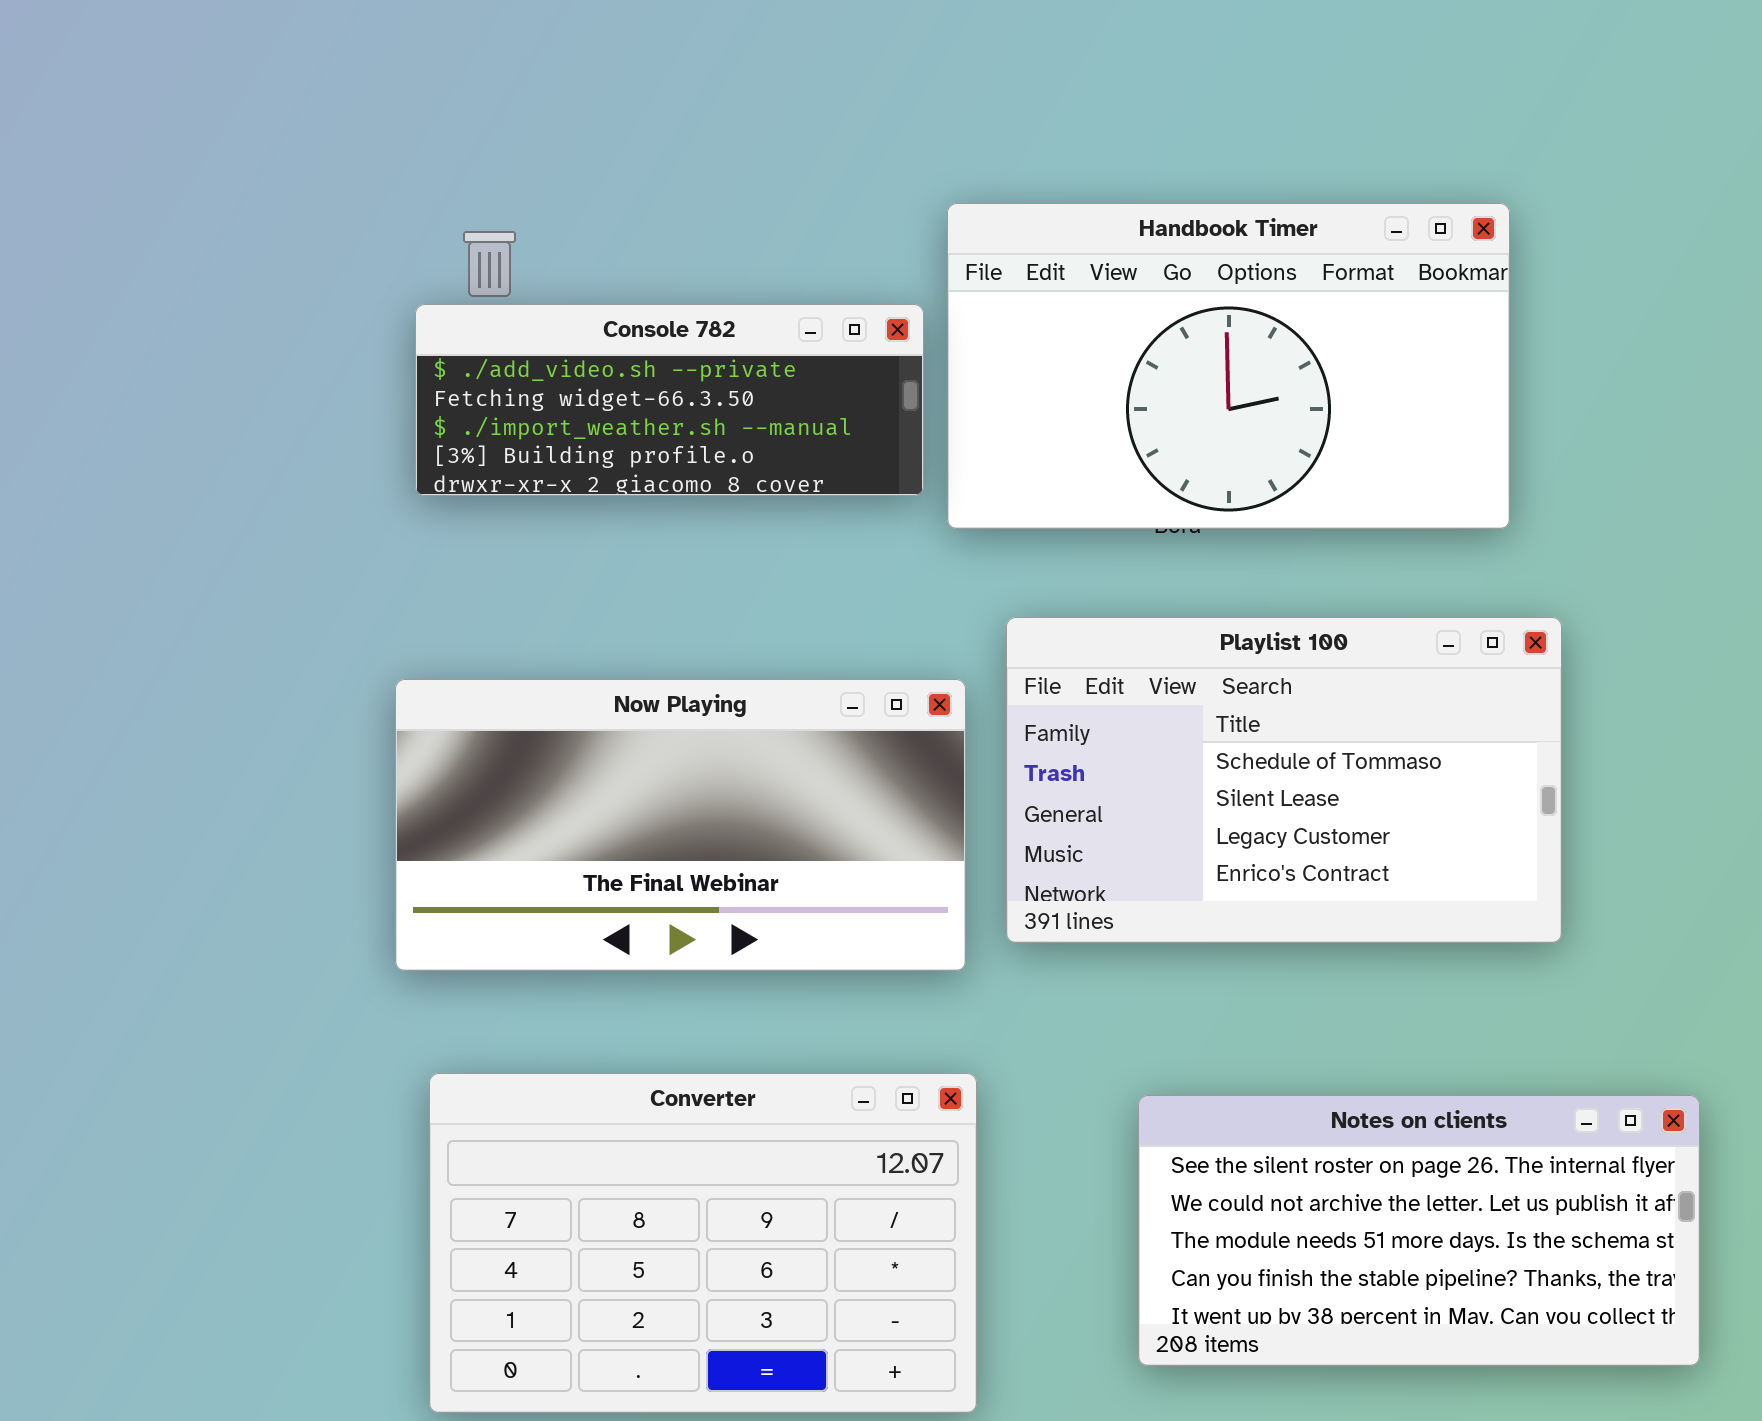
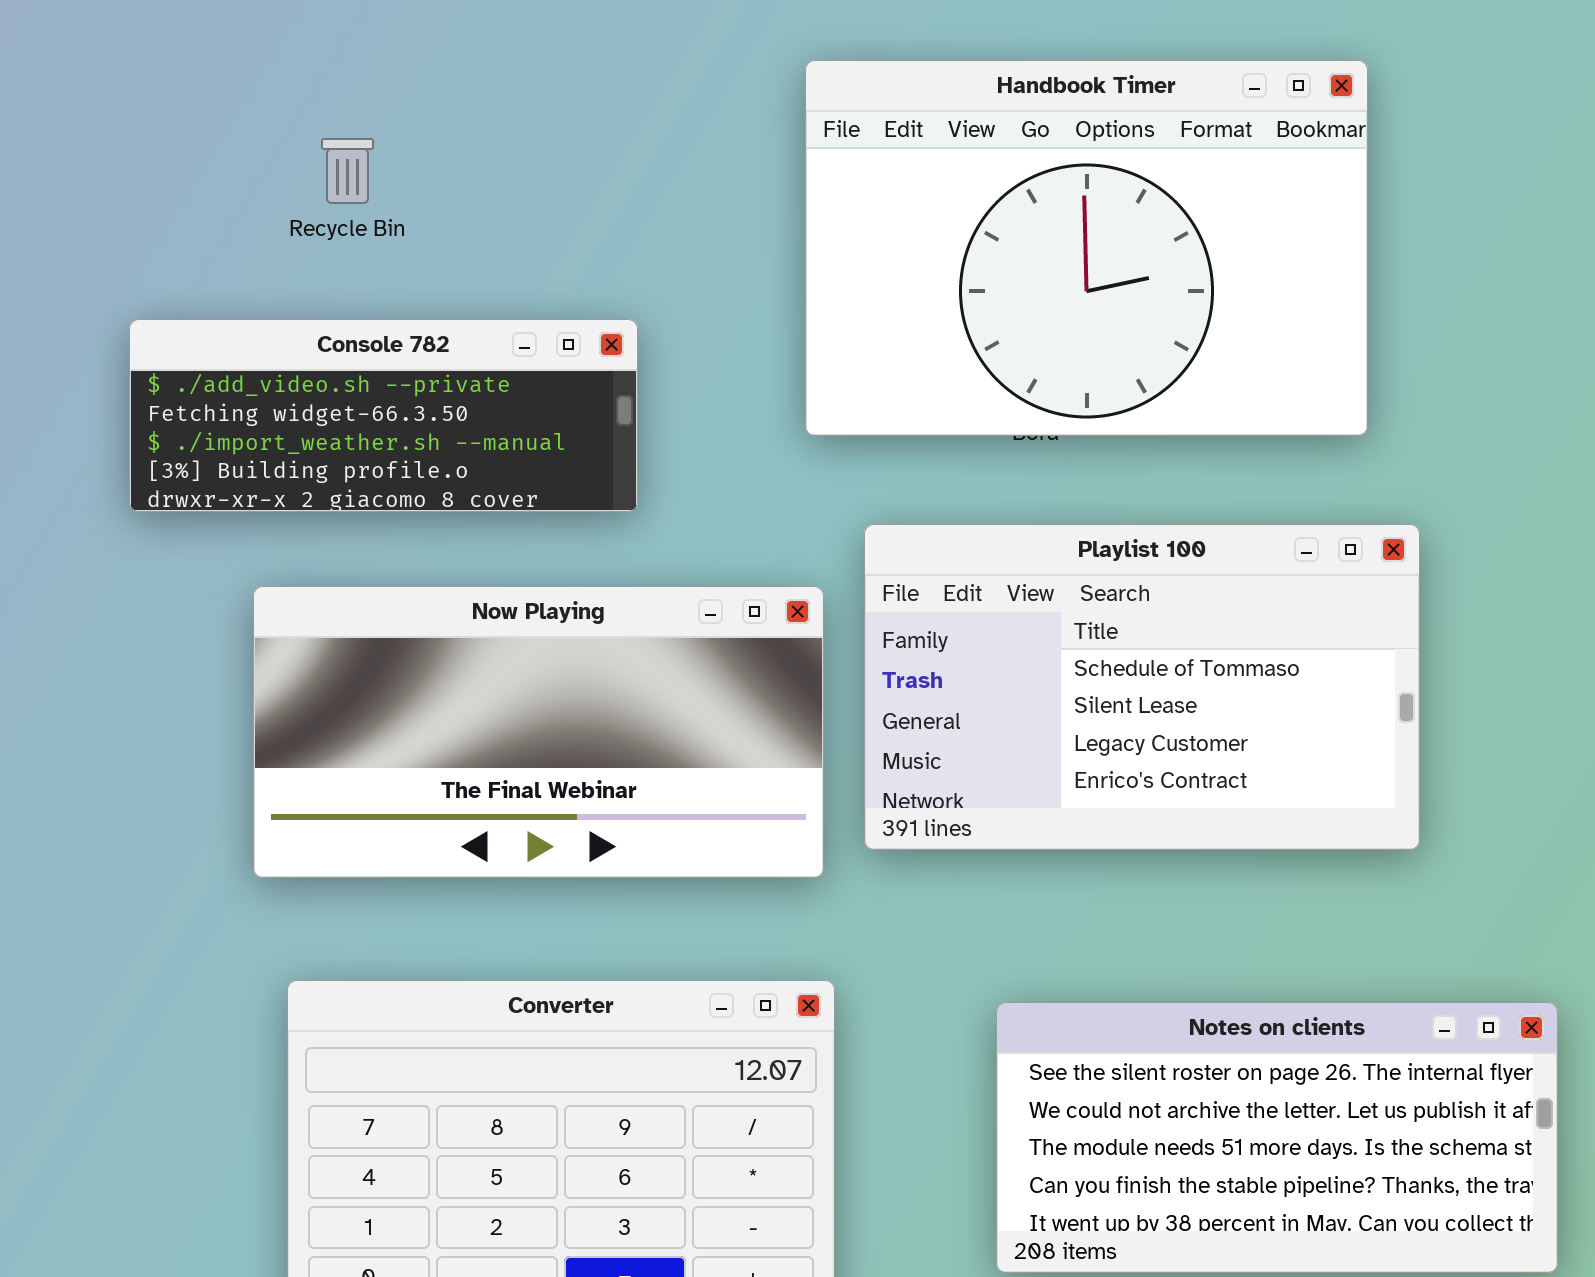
Handbook Timer: [947,203,1510,529] -> [805,60,1368,436], resized
Console 782: [415,304,924,496] -> [129,319,638,512], moved

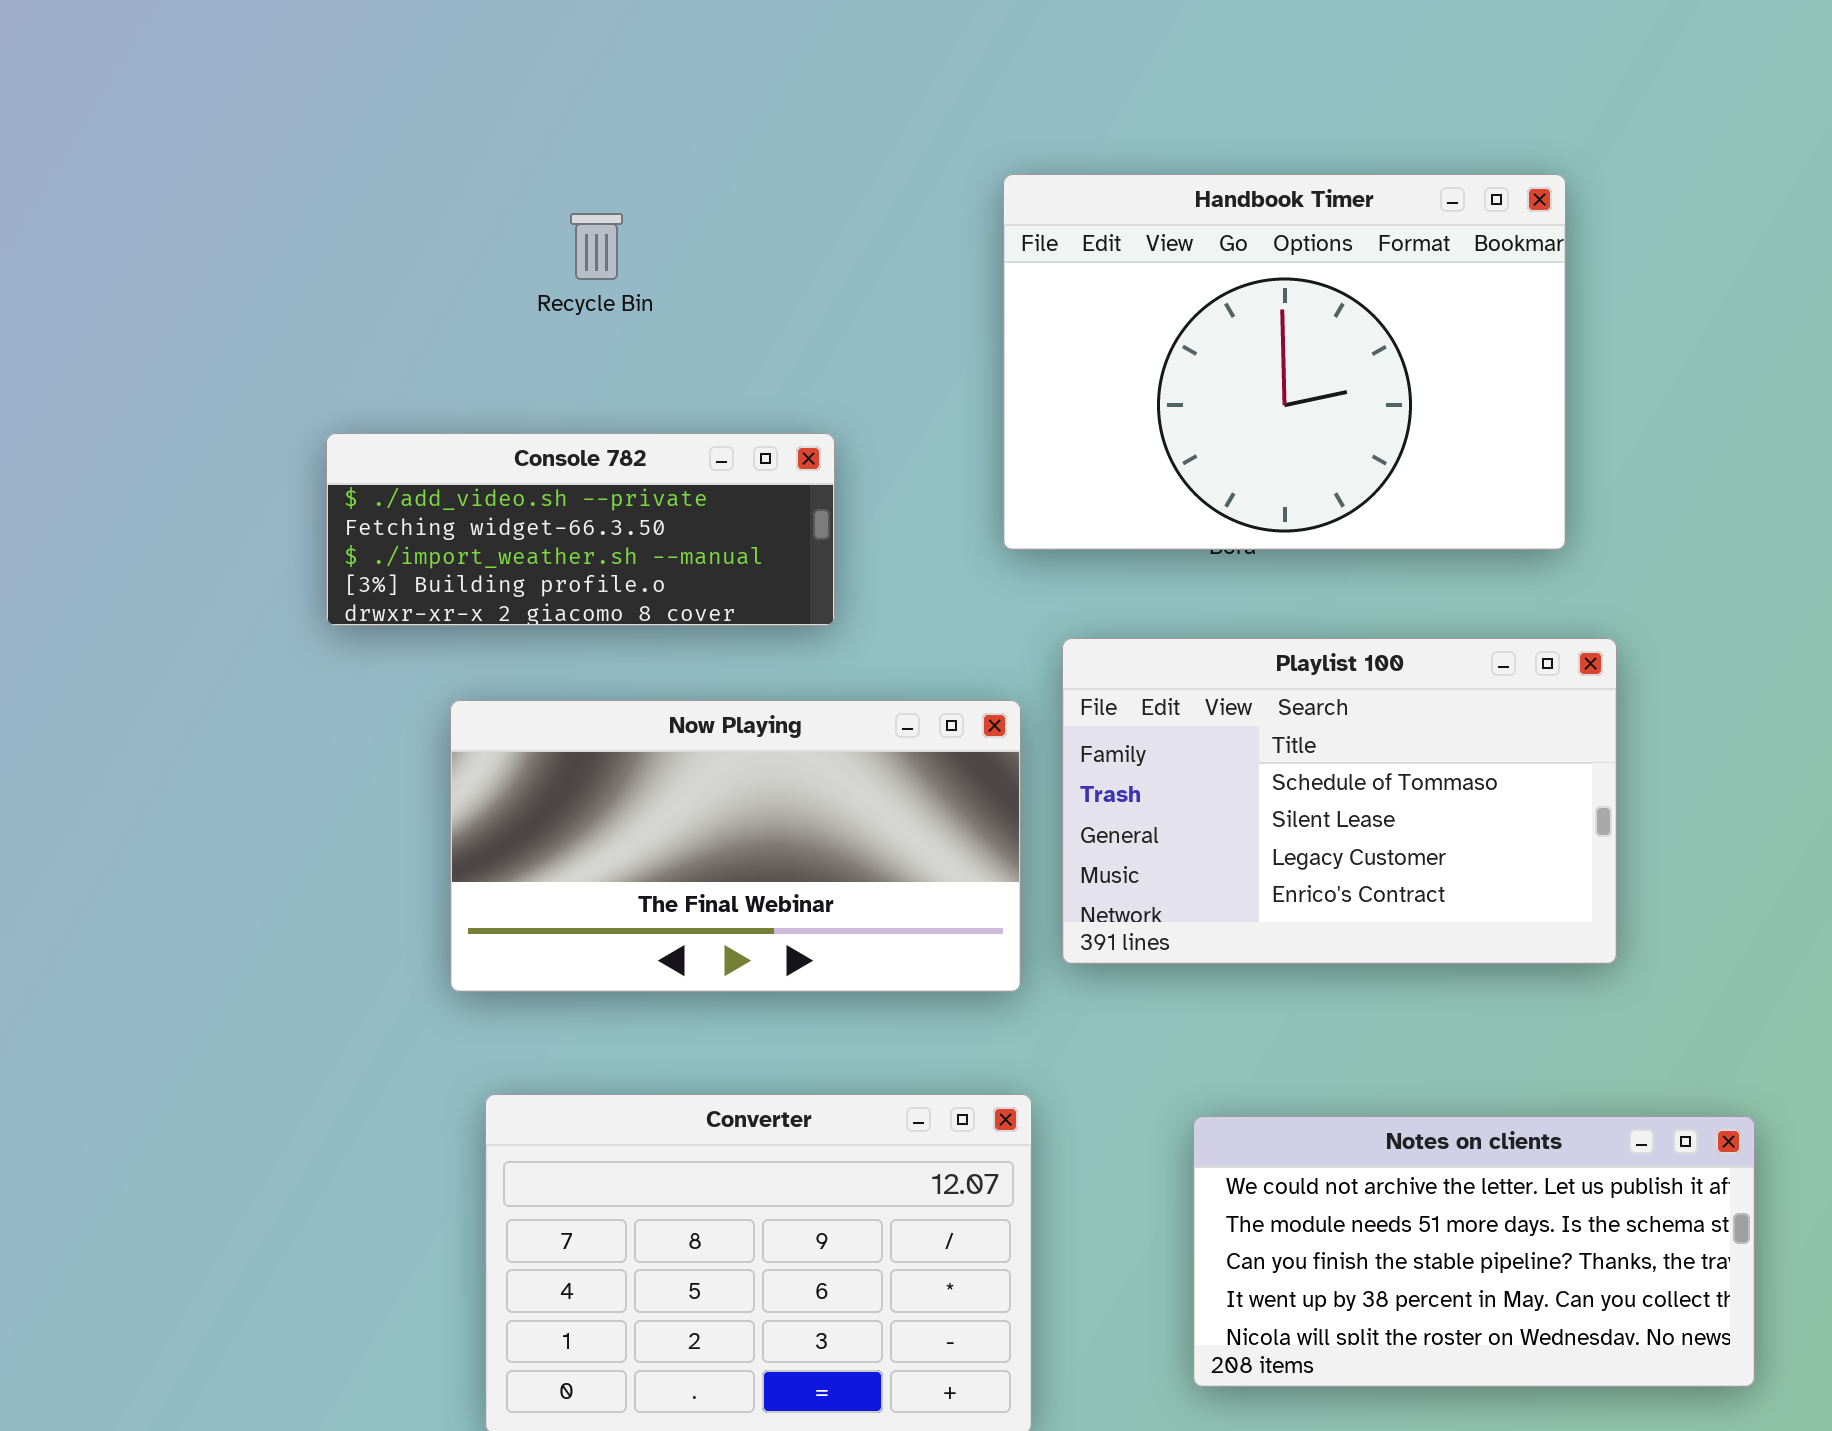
Recycle Bin: [321,138,374,204] -> [570,213,623,280], moved
Notes on clients: [996,1002,1558,1273] -> [1193,1116,1755,1387], scrolled down 1 row

